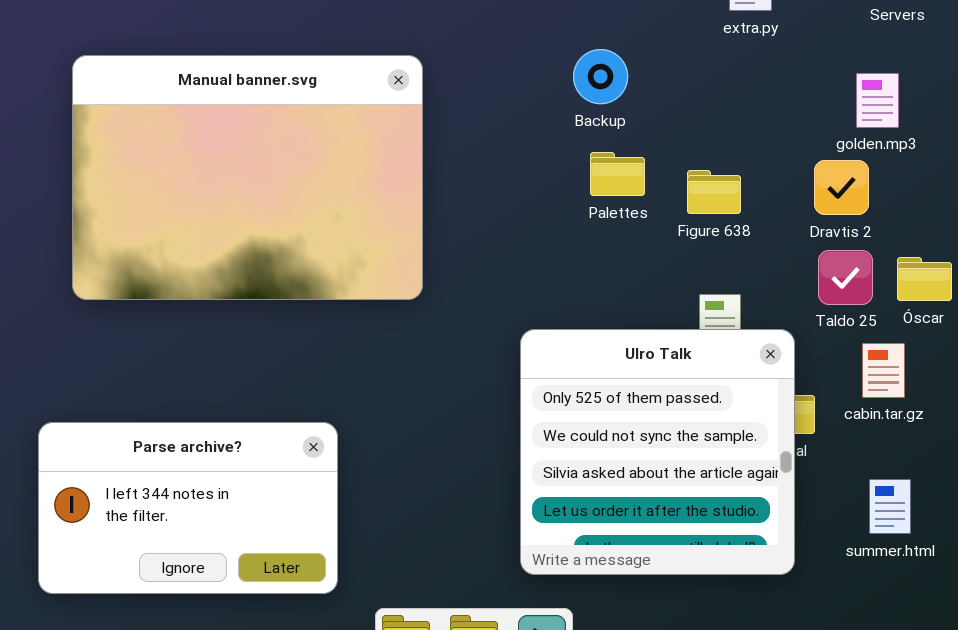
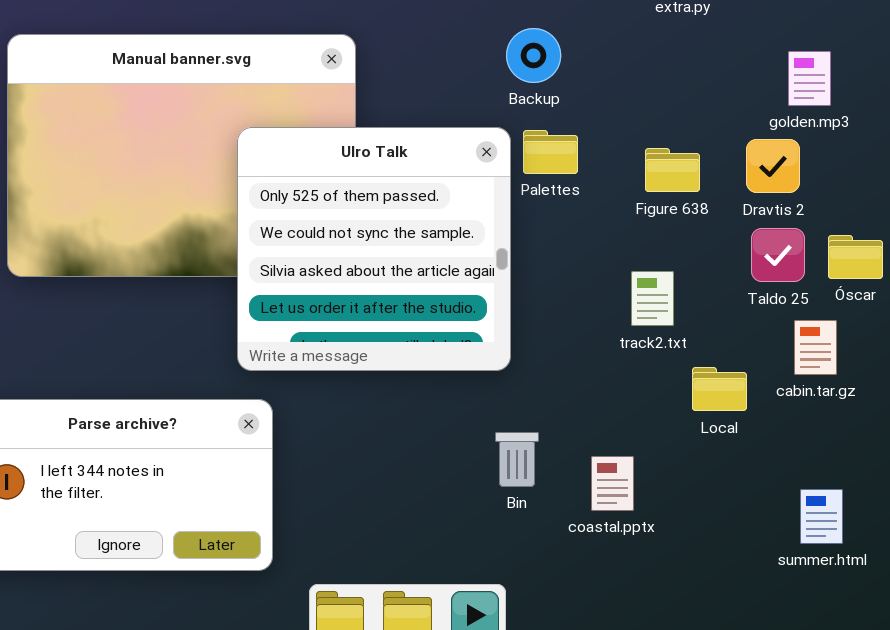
Figure 638: [687,170,741,214] -> [645,148,700,192], moved
Ulro Talk: [520,329,795,575] -> [237,127,511,371], moved
summer.html: [869,479,911,534] -> [800,489,843,544], moved

